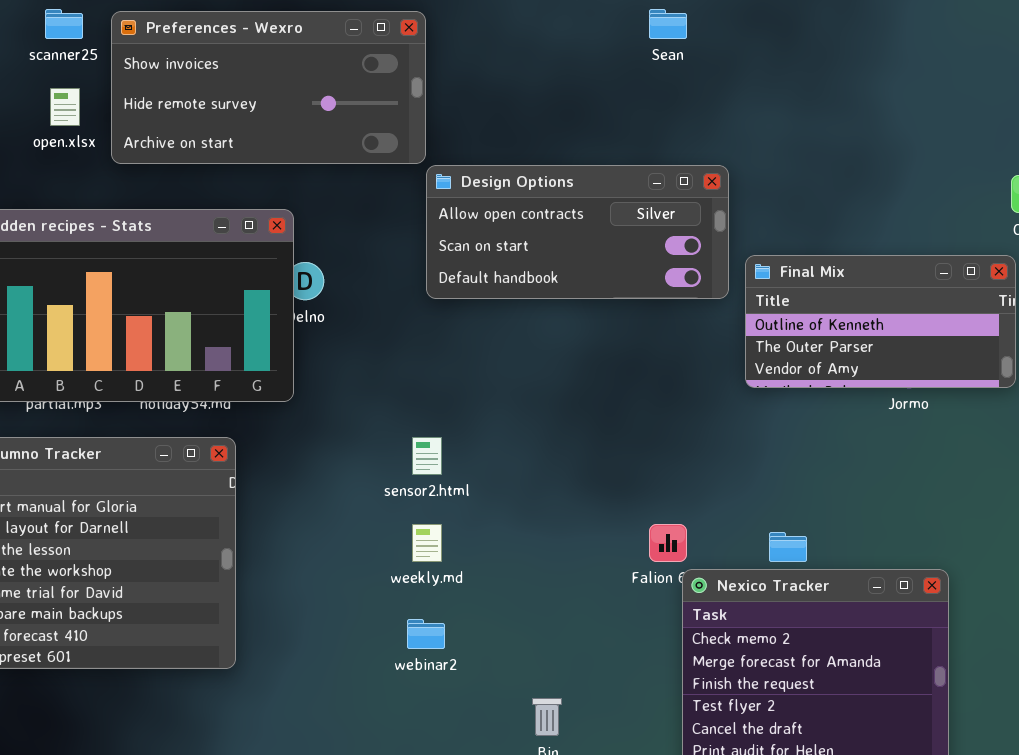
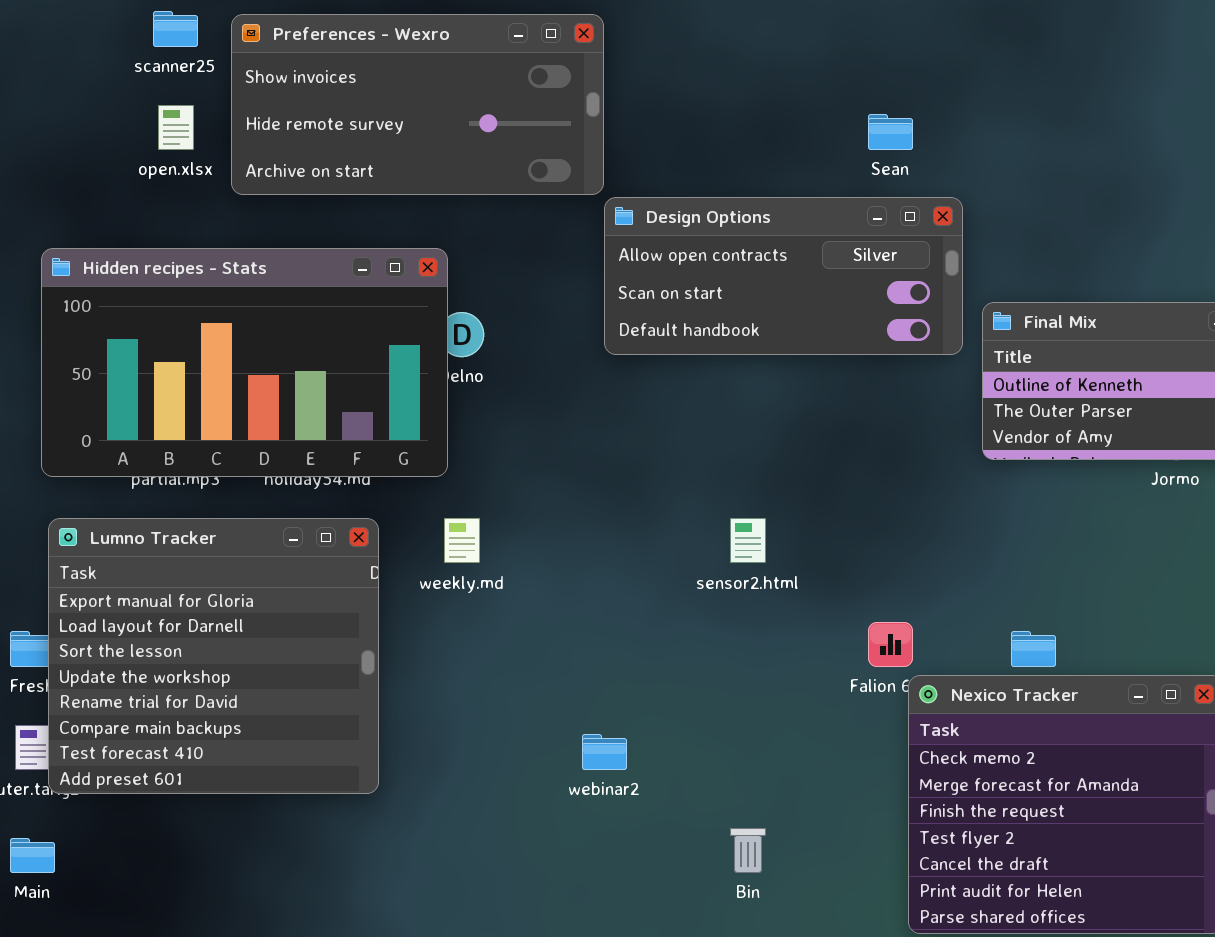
Sean: [649,9,687,39] -> [868,114,913,150], moved
sensor2.html: [412,437,442,475] -> [730,518,766,563], moved
weekly.md: [412,524,442,562] -> [444,518,480,563], moved

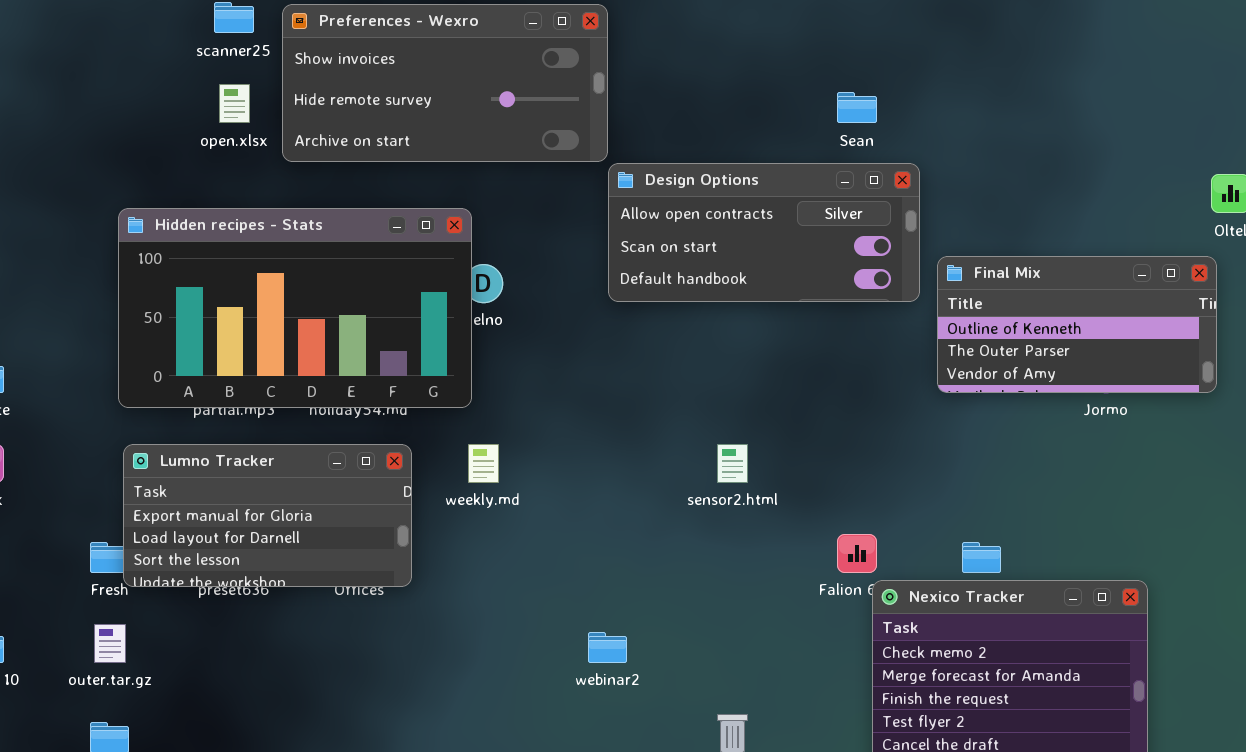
Lumno Tracker: [48,518,379,794] -> [123,444,412,587], resized

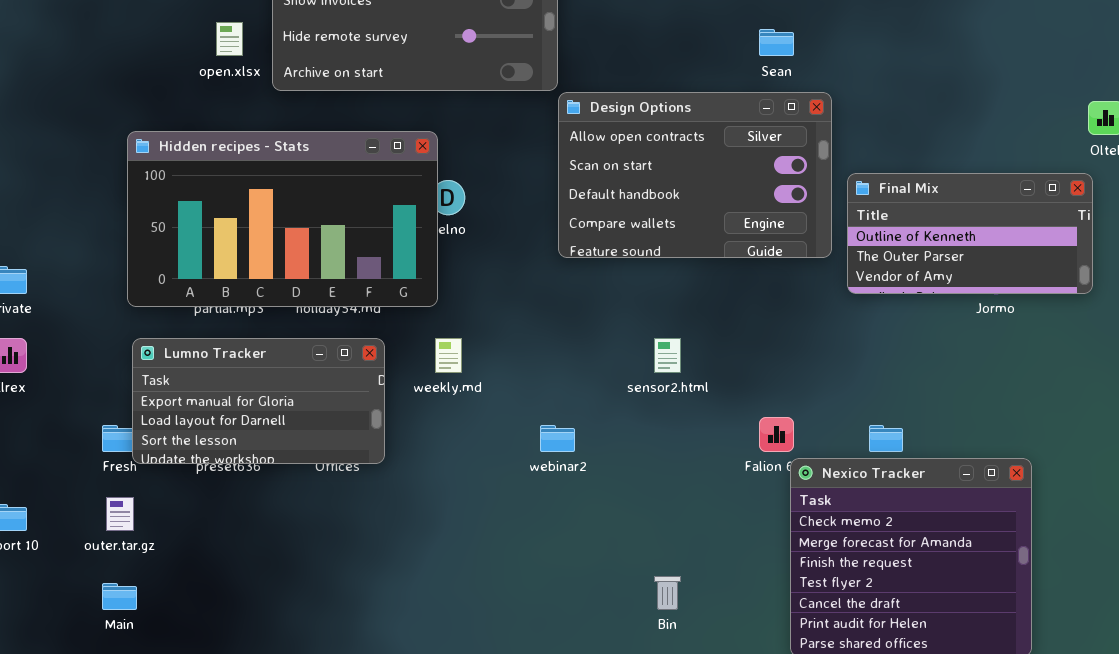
Design Options: [608,163,920,302] -> [558,92,832,258], resized
webinar2: [588,632,627,663] -> [540,425,575,452], moved

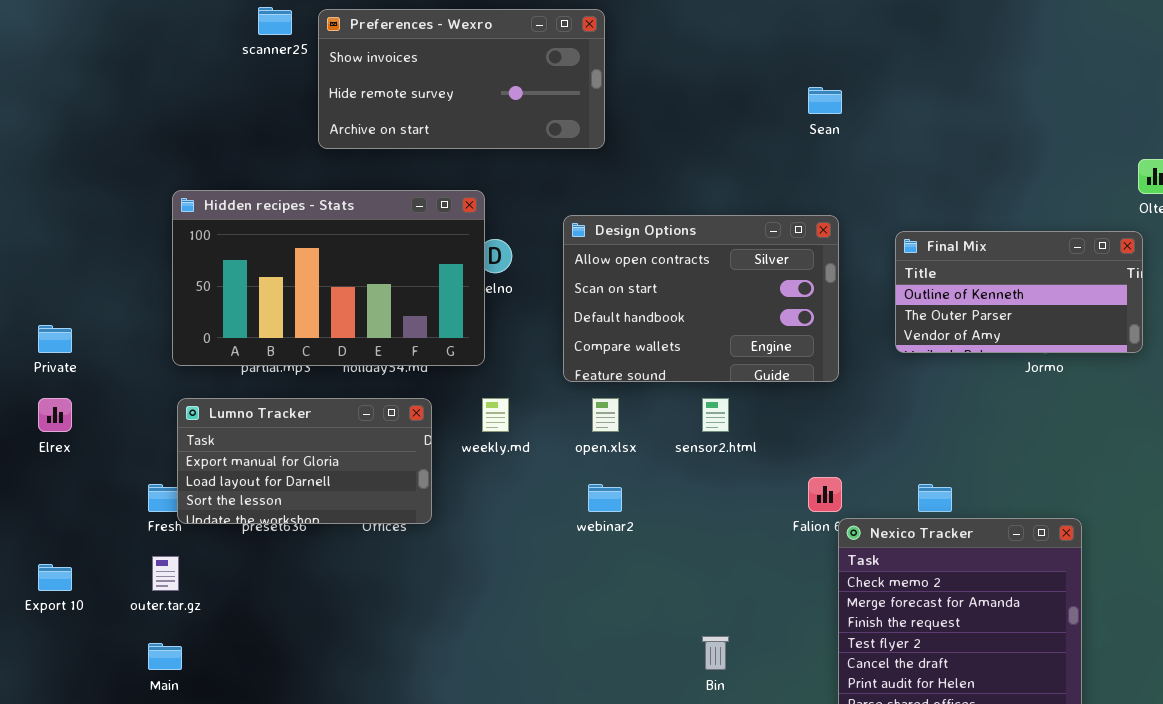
open.xlsx: [216,22,243,56] -> [592,398,619,432], moved
Design Options: [558,92,832,258] -> [563,215,839,382], moved

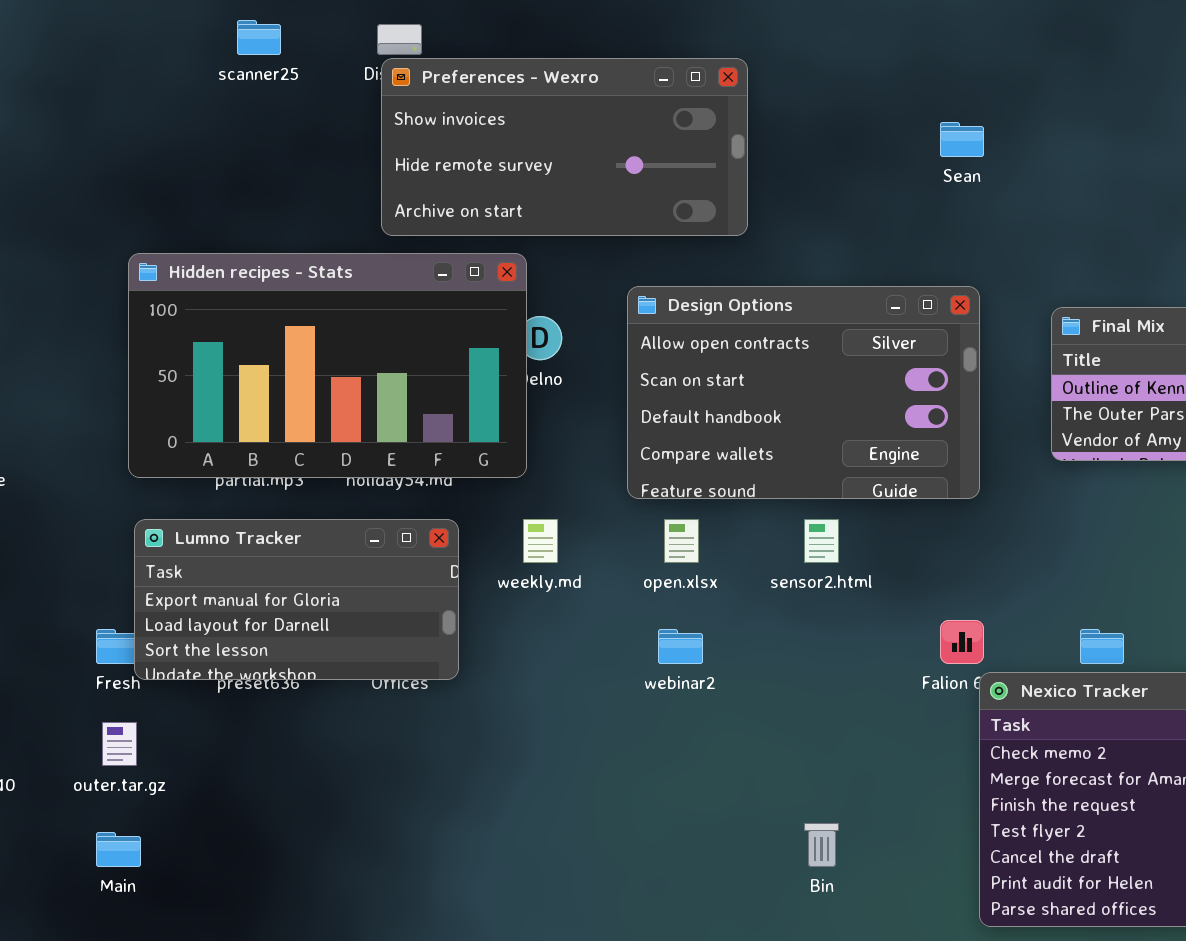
Preferences - Wexro: [318,9,605,149] -> [381,58,748,236], moved

